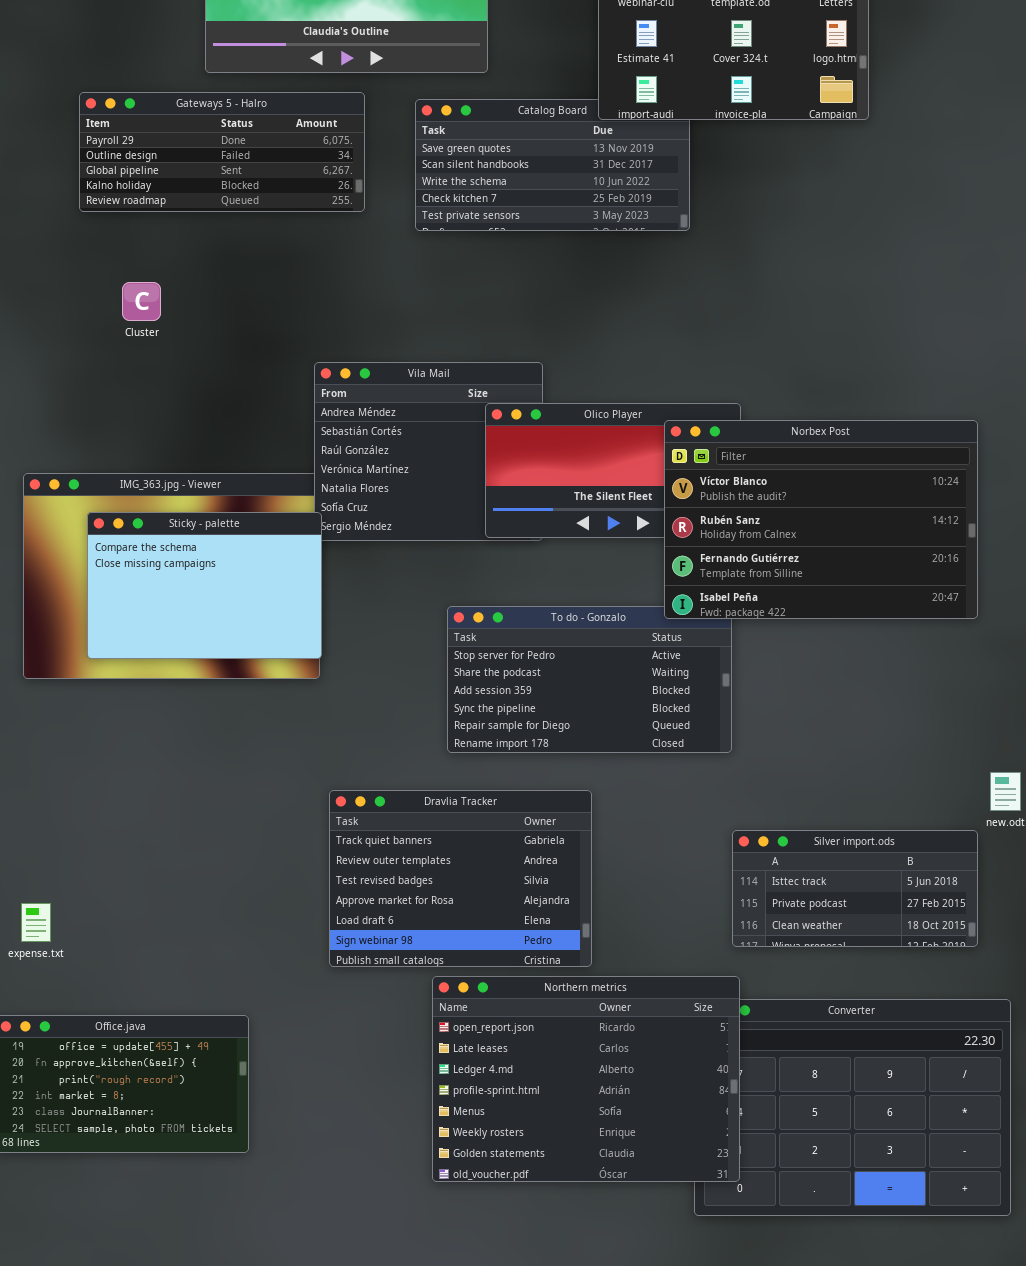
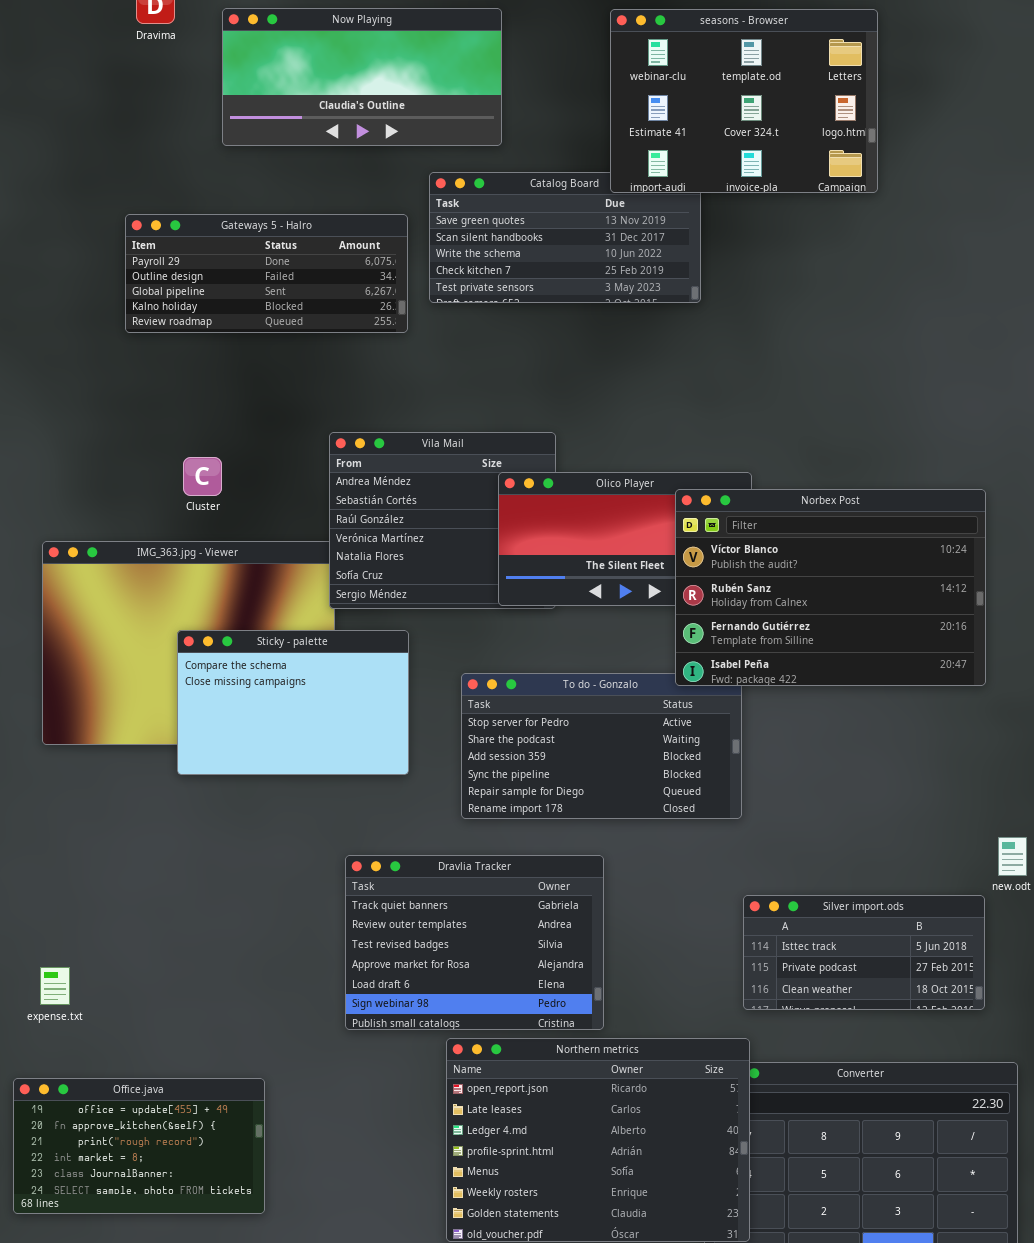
Gateways 5 - Halro: [79,92,365,212] -> [125,214,408,333], moved
Cluster: [122,282,161,321] -> [183,457,222,496], moved
Sticky - palette: [87,512,322,659] -> [177,630,409,775], moved

